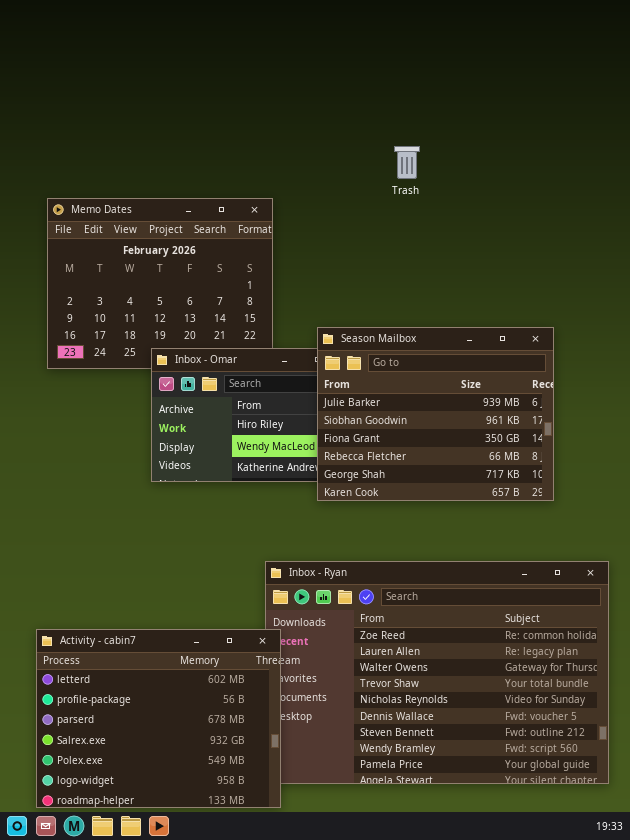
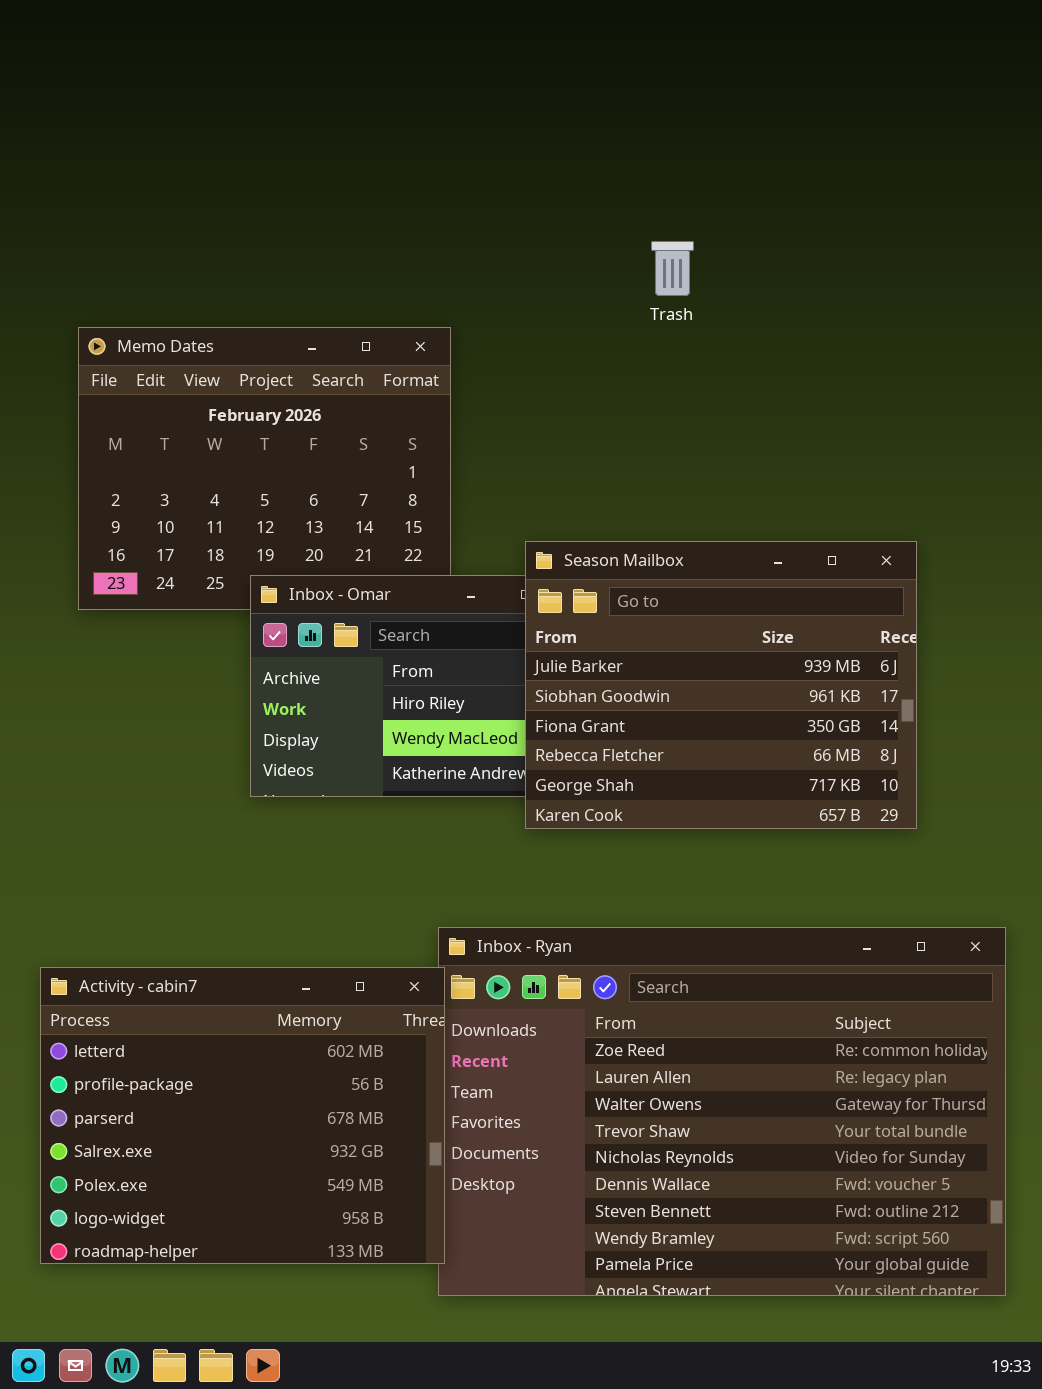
Activity - cabin7: [36,629,281,808] -> [40,967,445,1264], moved

